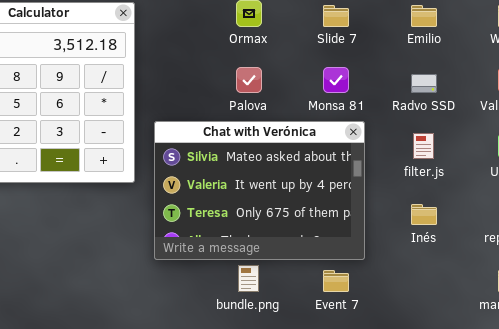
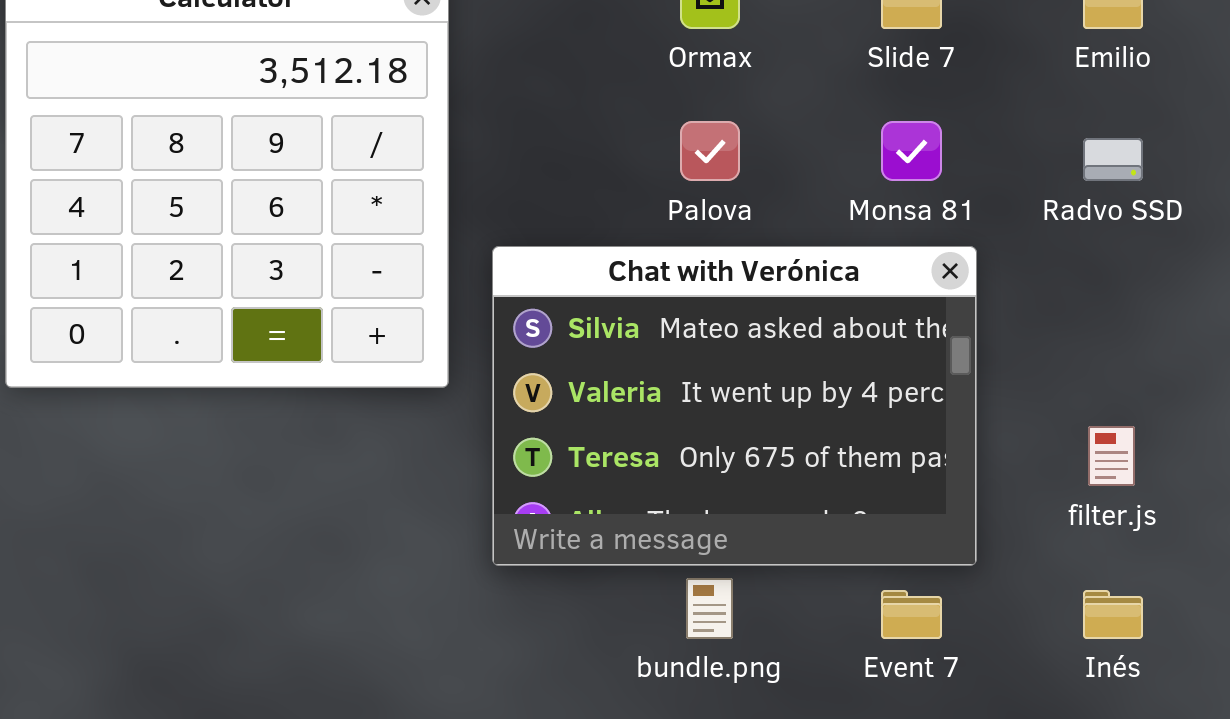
filter.js: [413,133,434,159] -> [1088,426,1135,486], moved
Inés: [411,204,437,225] -> [1083,590,1143,639], moved

